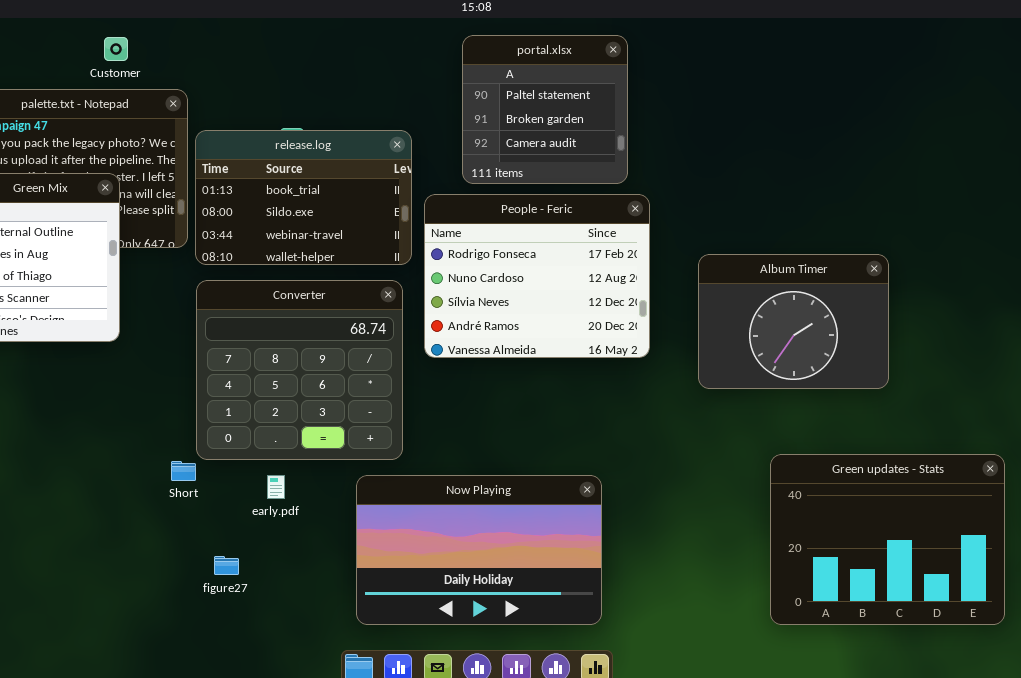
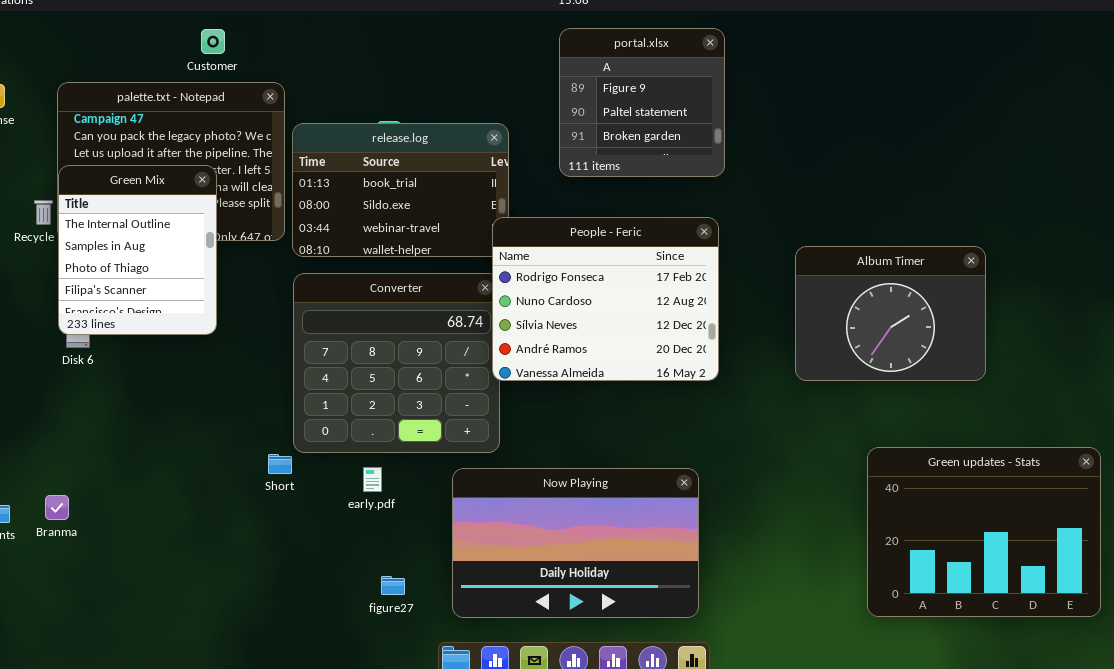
portal.xlsx: [462,35,628,184] -> [559,28,725,177], scrolled up 1 row
People - Feric: [424,194,650,358] -> [492,217,719,381], moved
figure27: [214,556,239,575] -> [381,576,405,595], moved

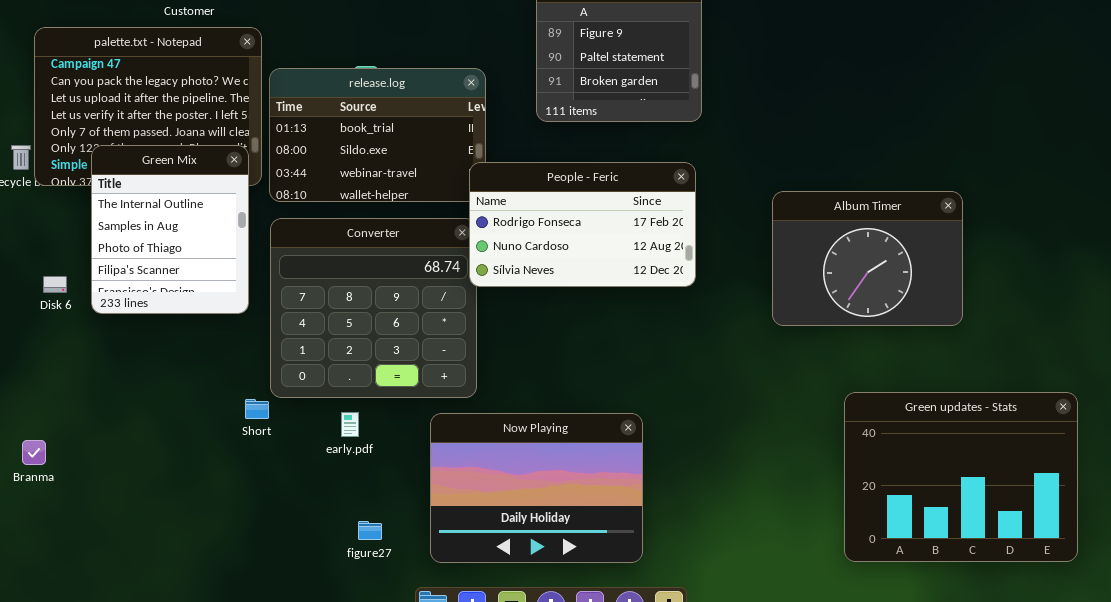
Green Mix: [58,165,217,335] -> [91,145,249,314], moved
People - Feric: [492,217,719,381] -> [469,162,696,287], resized
Now Playing: [452,468,699,618] -> [430,413,643,563], resized

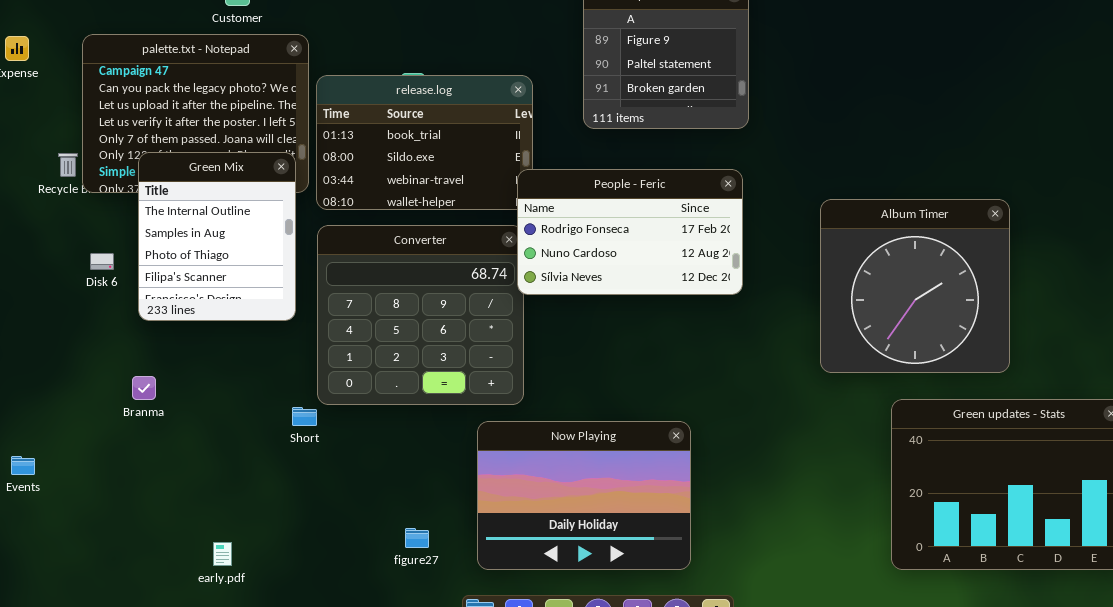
Album Timer: [772,191,963,326] -> [820,199,1010,373], resized
Disk 6: [43,276,67,293] -> [90,253,114,270], moved
early.pdf: [341,412,359,437] -> [213,542,232,566], moved
Branma: [22,440,46,465] -> [132,376,156,400], moved

